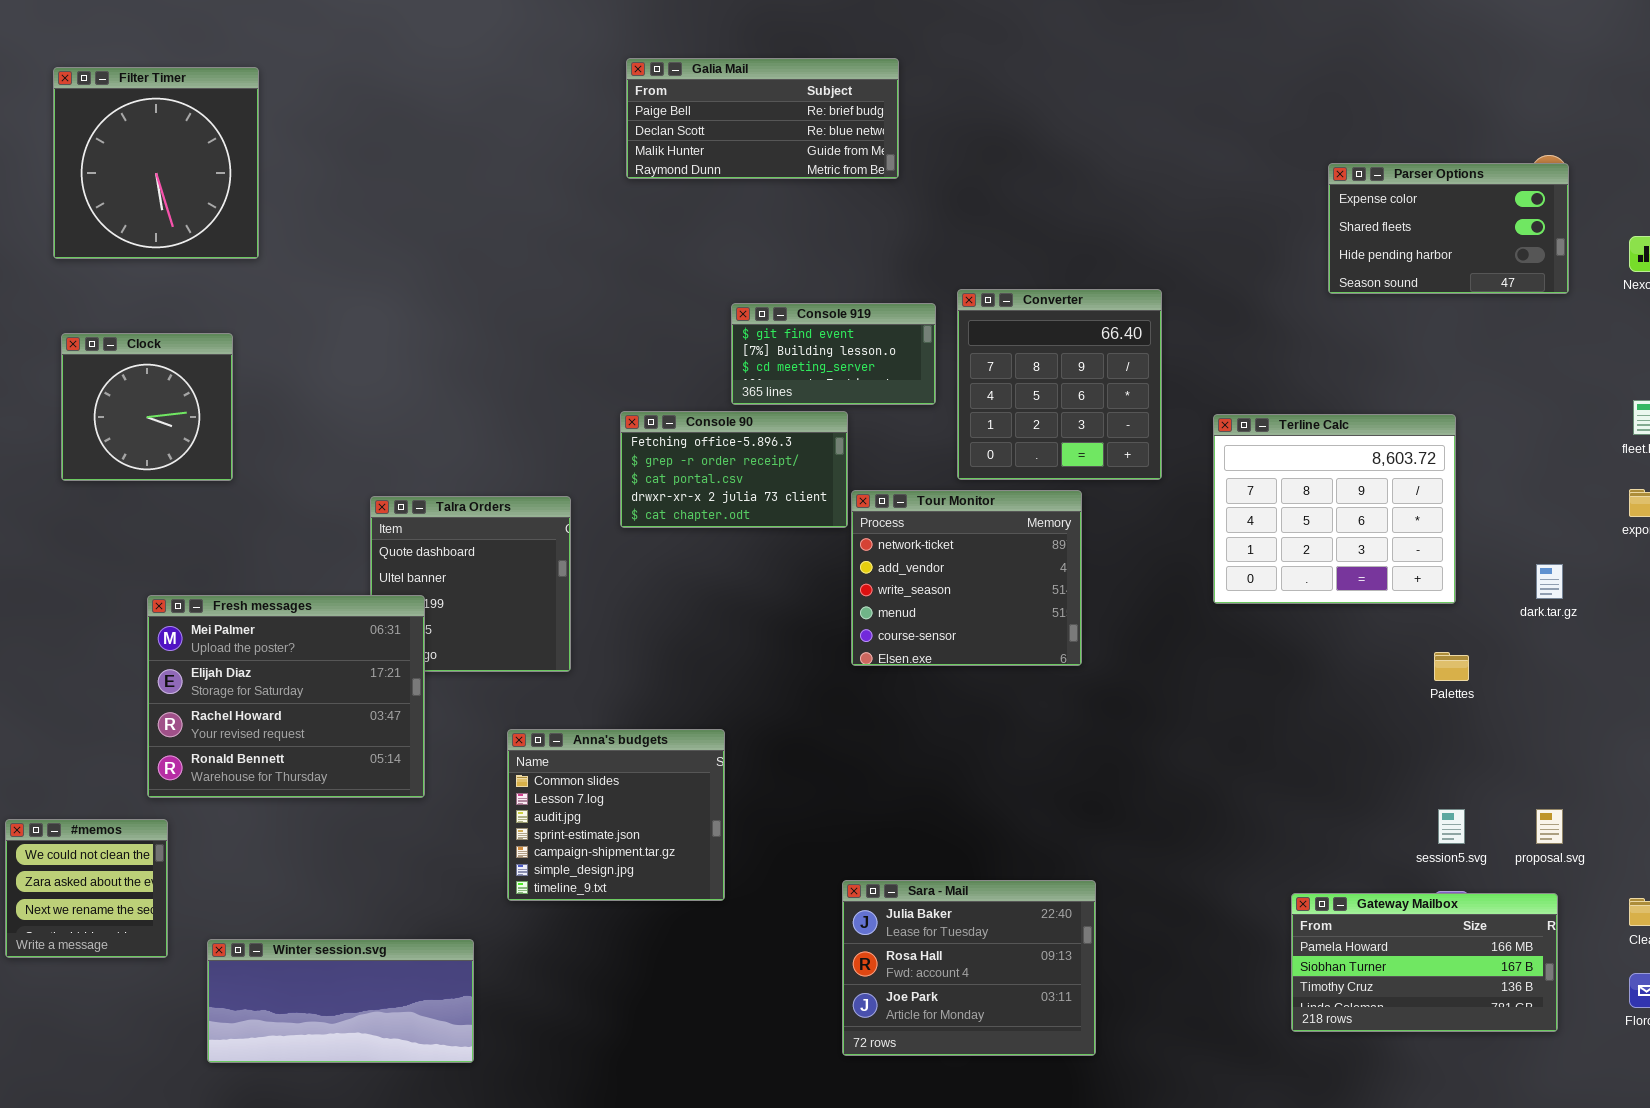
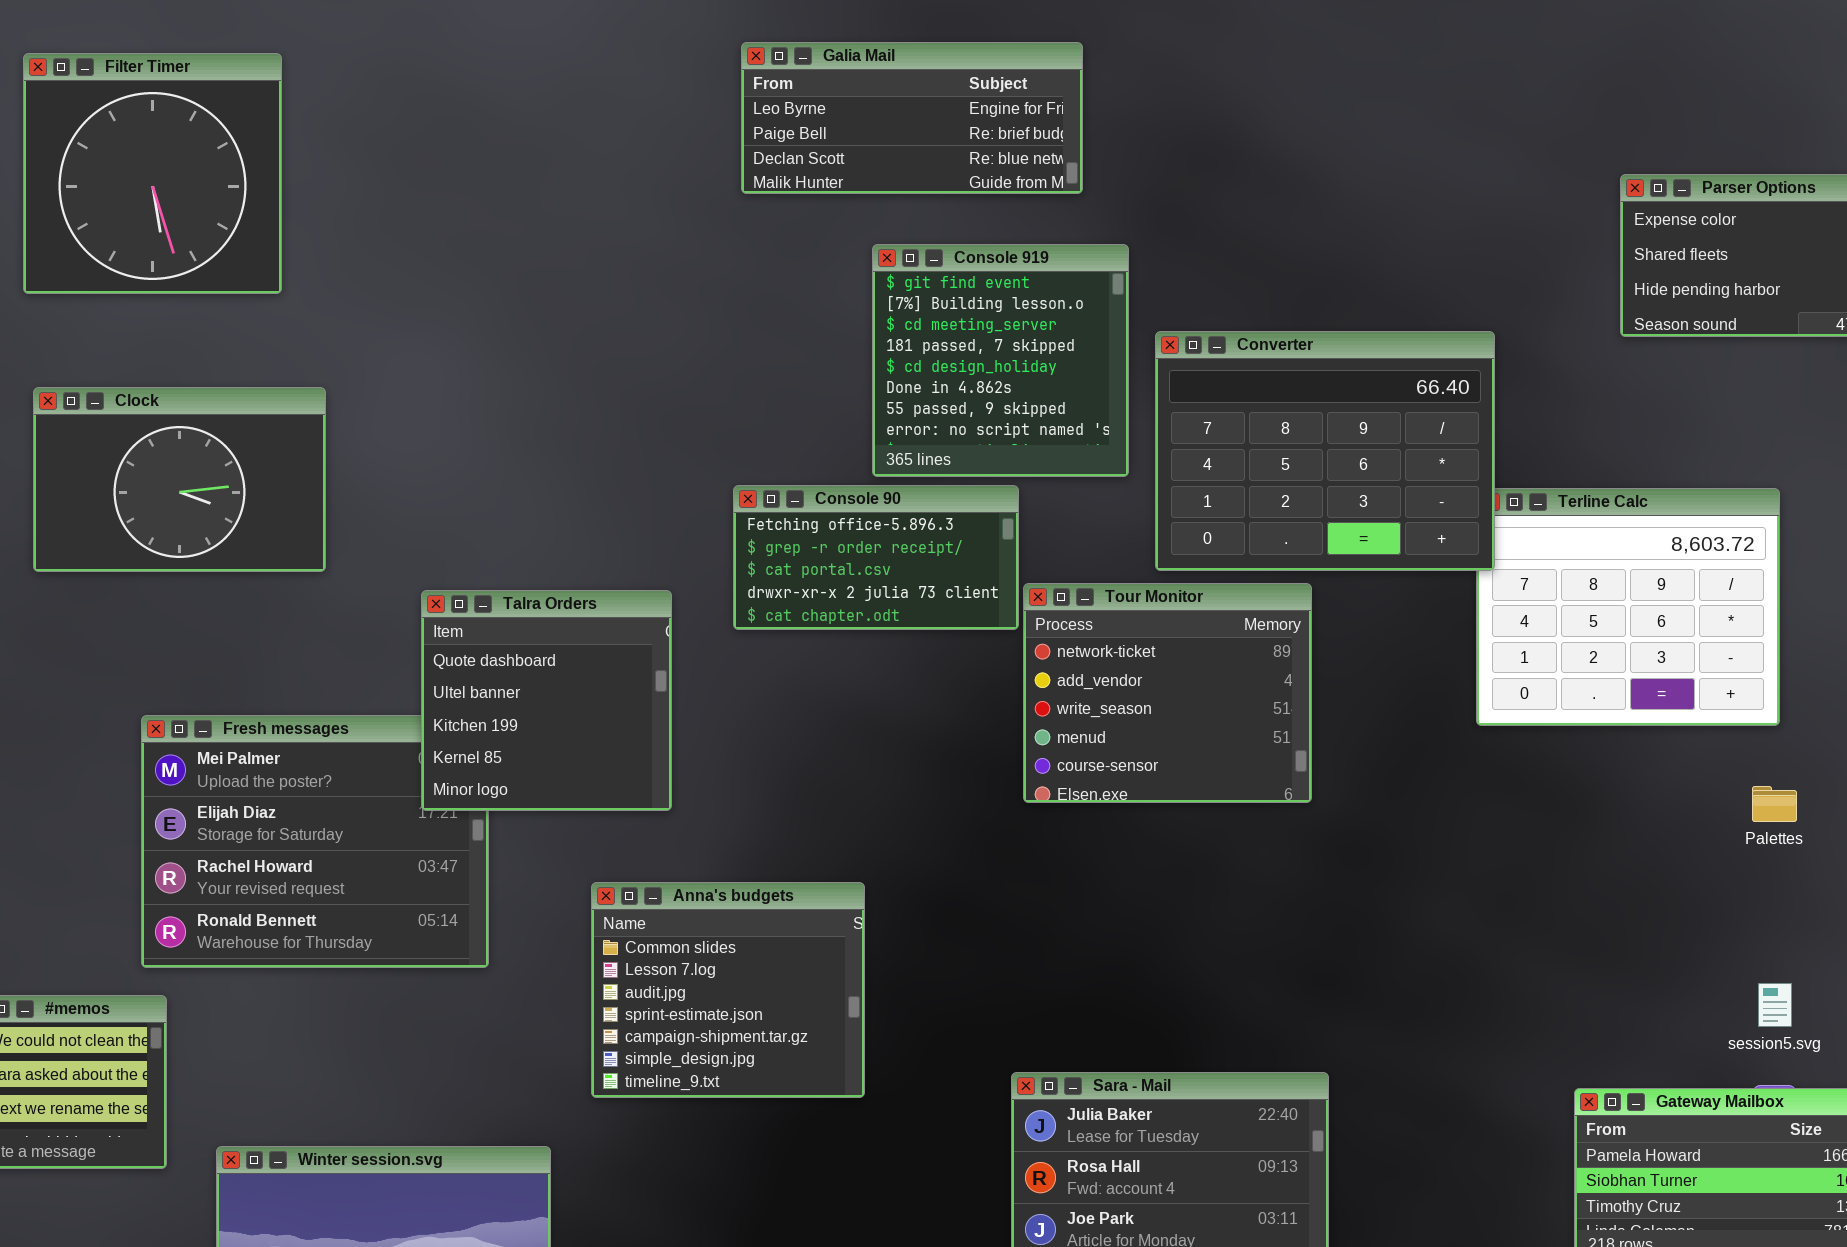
Galia Mail: [626,58,899,179] -> [741,42,1083,194], scrolled up 1 row
Converter: [957,289,1162,480] -> [1155,331,1495,571], resized
Console 919: [731,303,936,405] -> [872,244,1129,477], resized
Clock: [61,333,233,481] -> [33,387,326,572], resized
Talra Orders: [370,496,571,672] -> [421,590,672,811], raised

